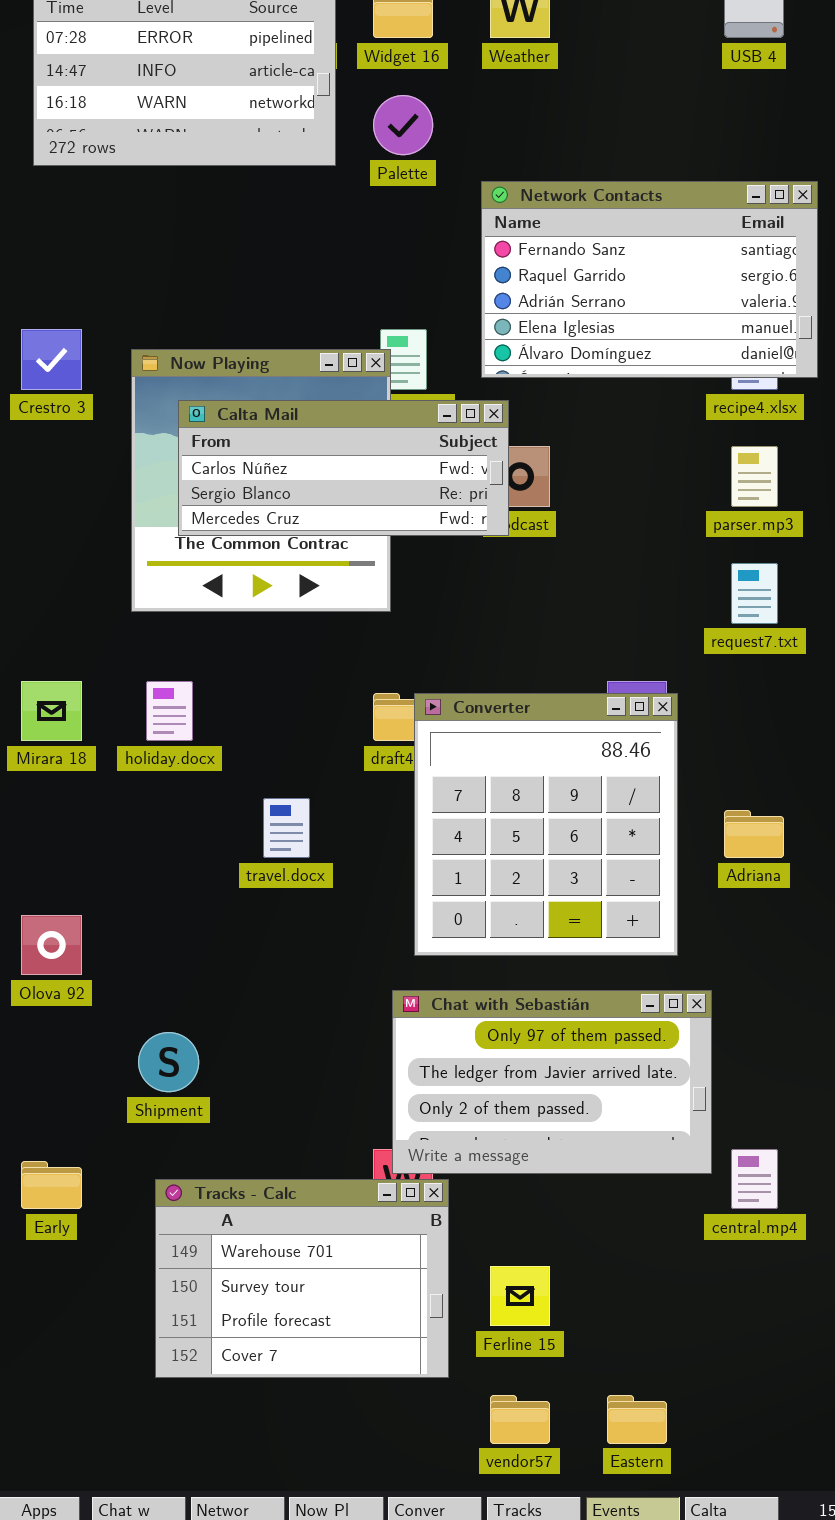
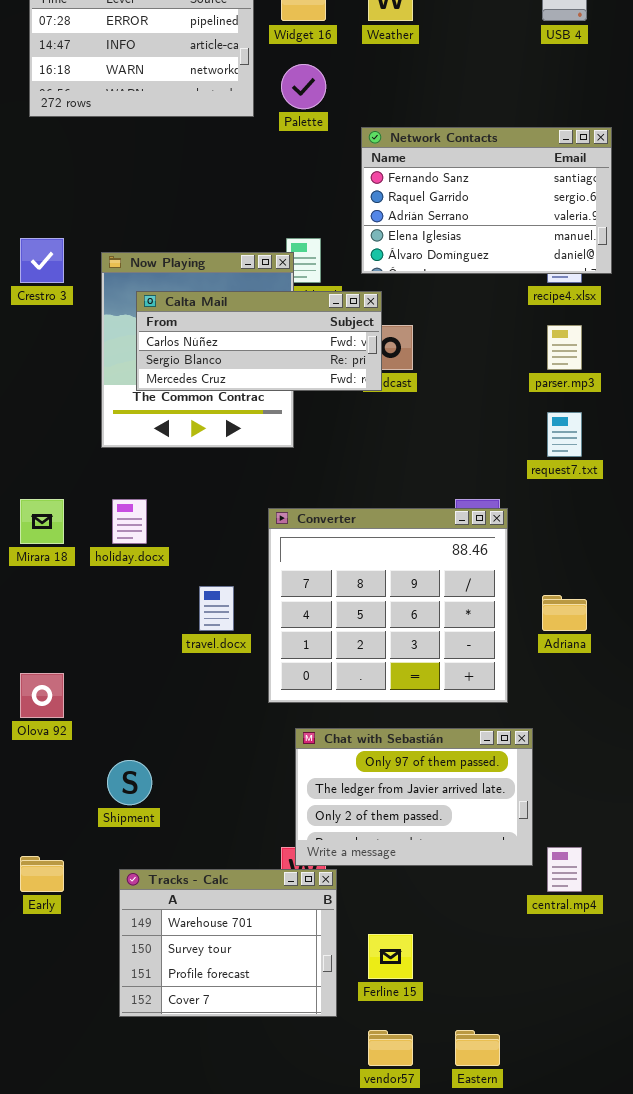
Converter: [414,693,678,956] -> [268,508,508,703], resized

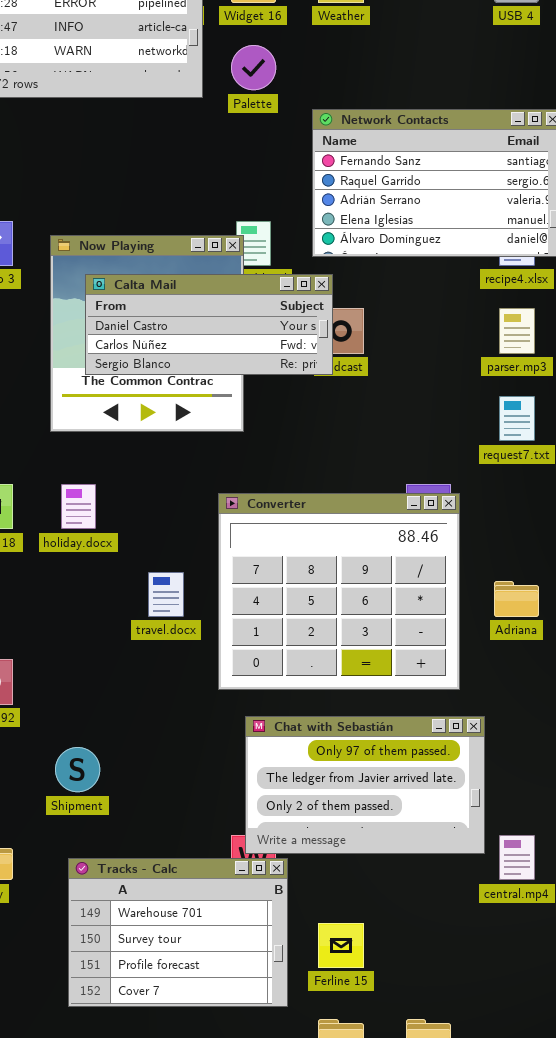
Calta Mail: [136,291,382,391] -> [85,274,333,375], scrolled up 1 row

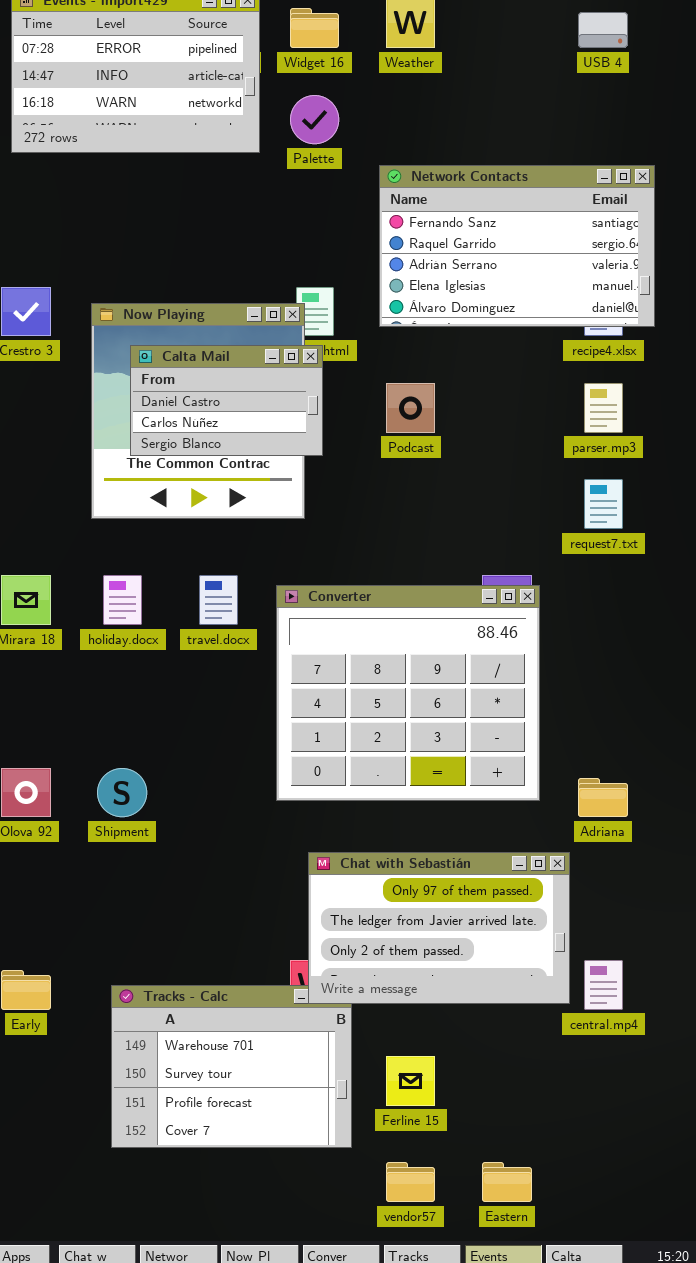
Calta Mail: [85,274,333,375] -> [130,345,323,456], resized
travel.docx: [148,572,184,617] -> [199,575,238,625], moved
Adriana: [494,581,539,617] -> [578,778,628,817], moved
Chat with Sebastián: [245,716,485,854] -> [308,852,570,1004], moved
Shipment: [55,747,100,792] -> [97,768,147,817], moved

